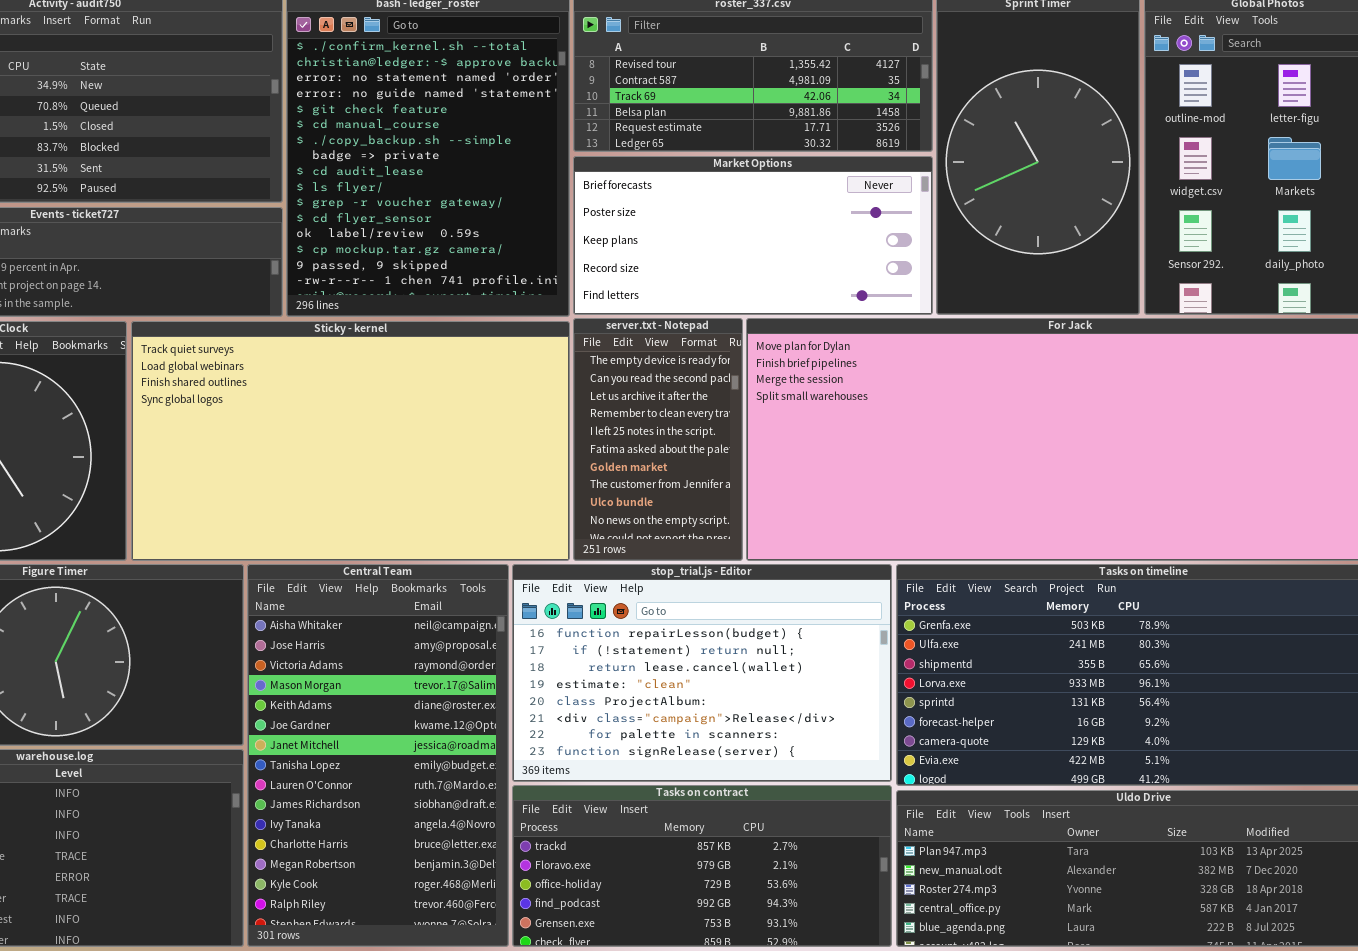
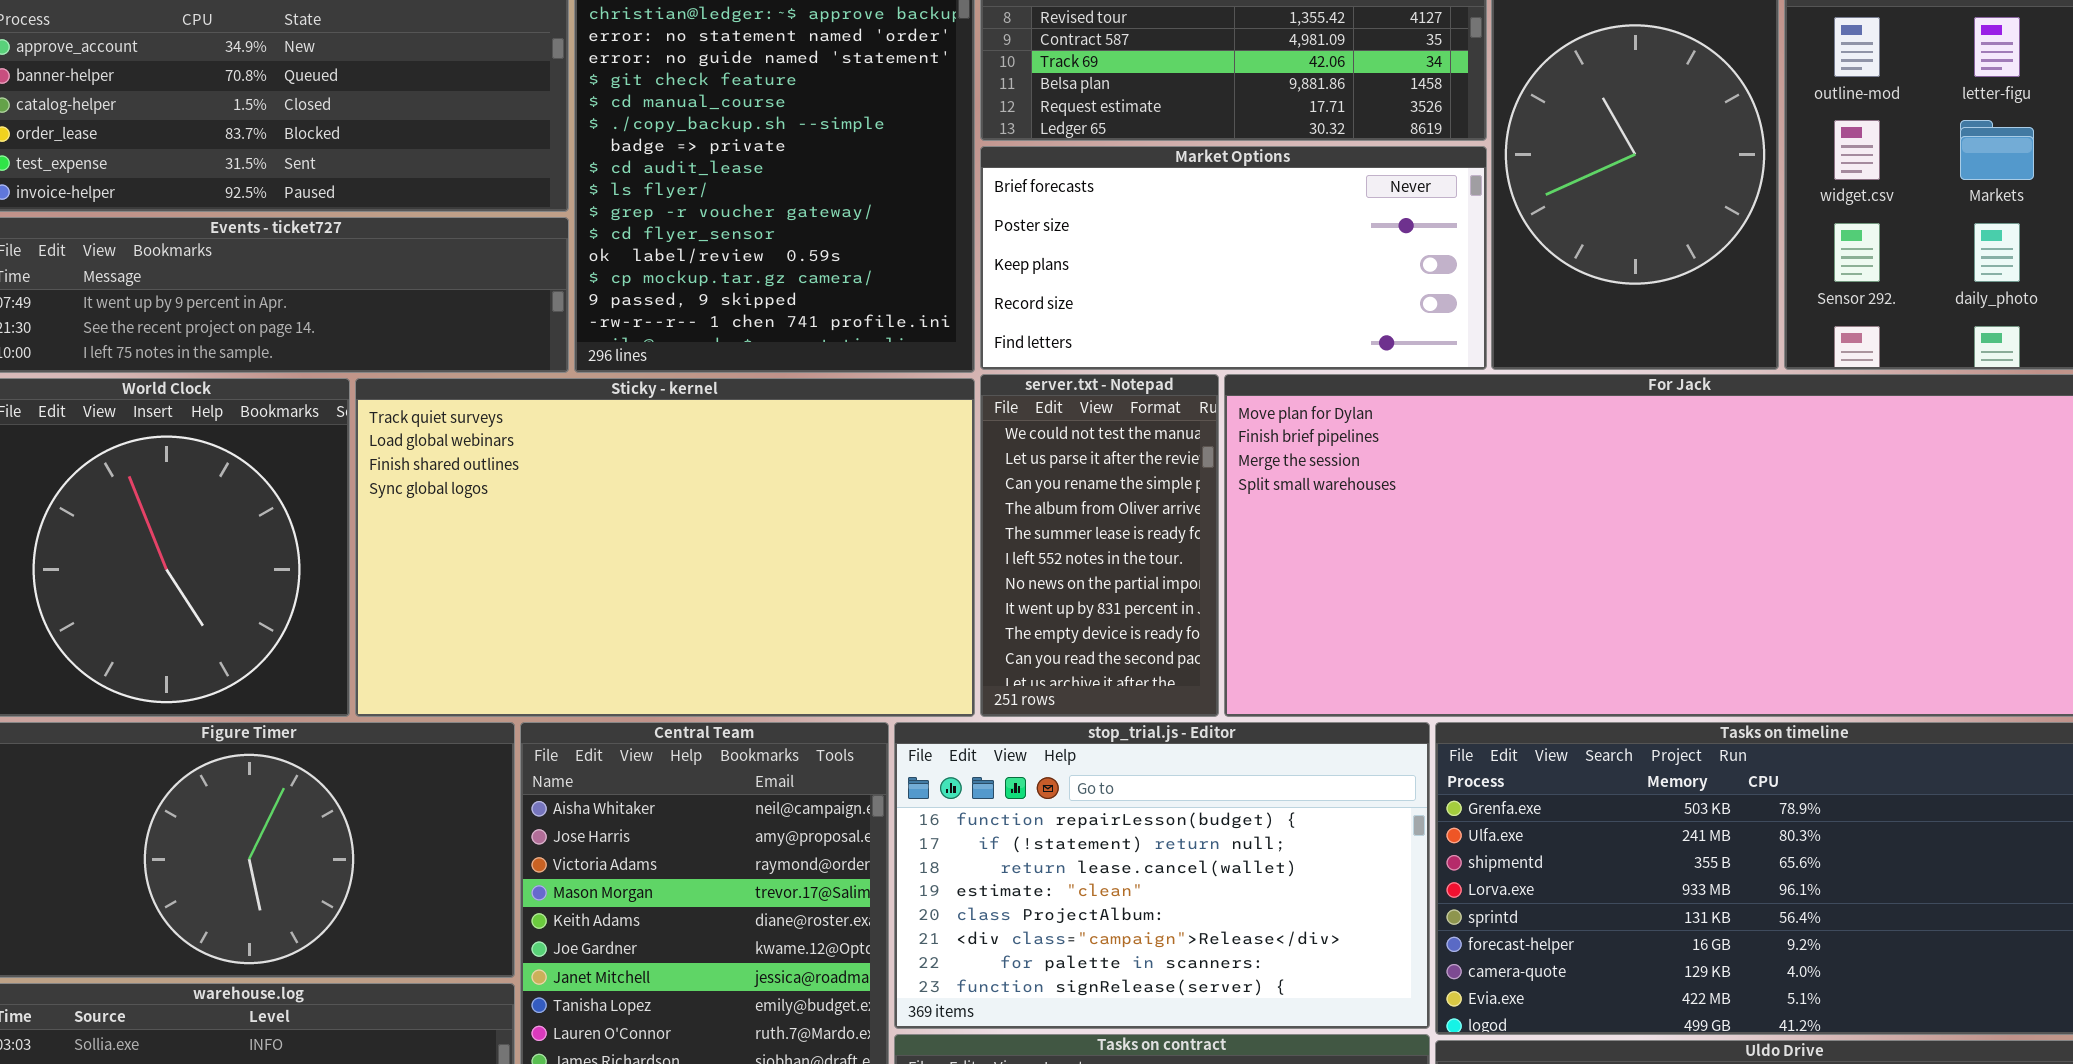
server.txt - Notepad: [573,318,743,561] -> [980,374,1219,717], scrolled up 8 rows

